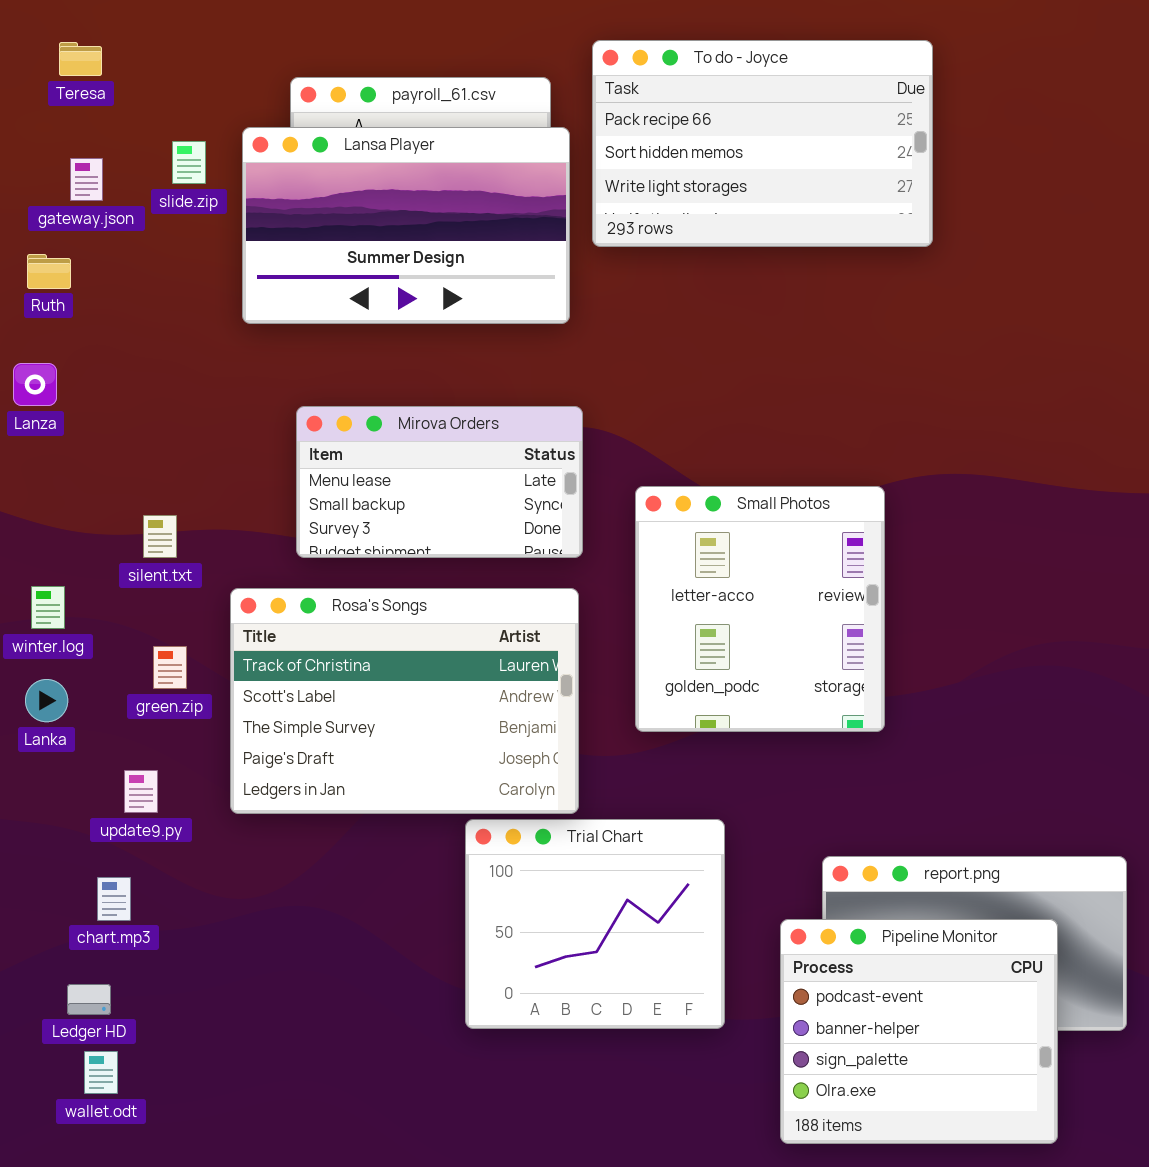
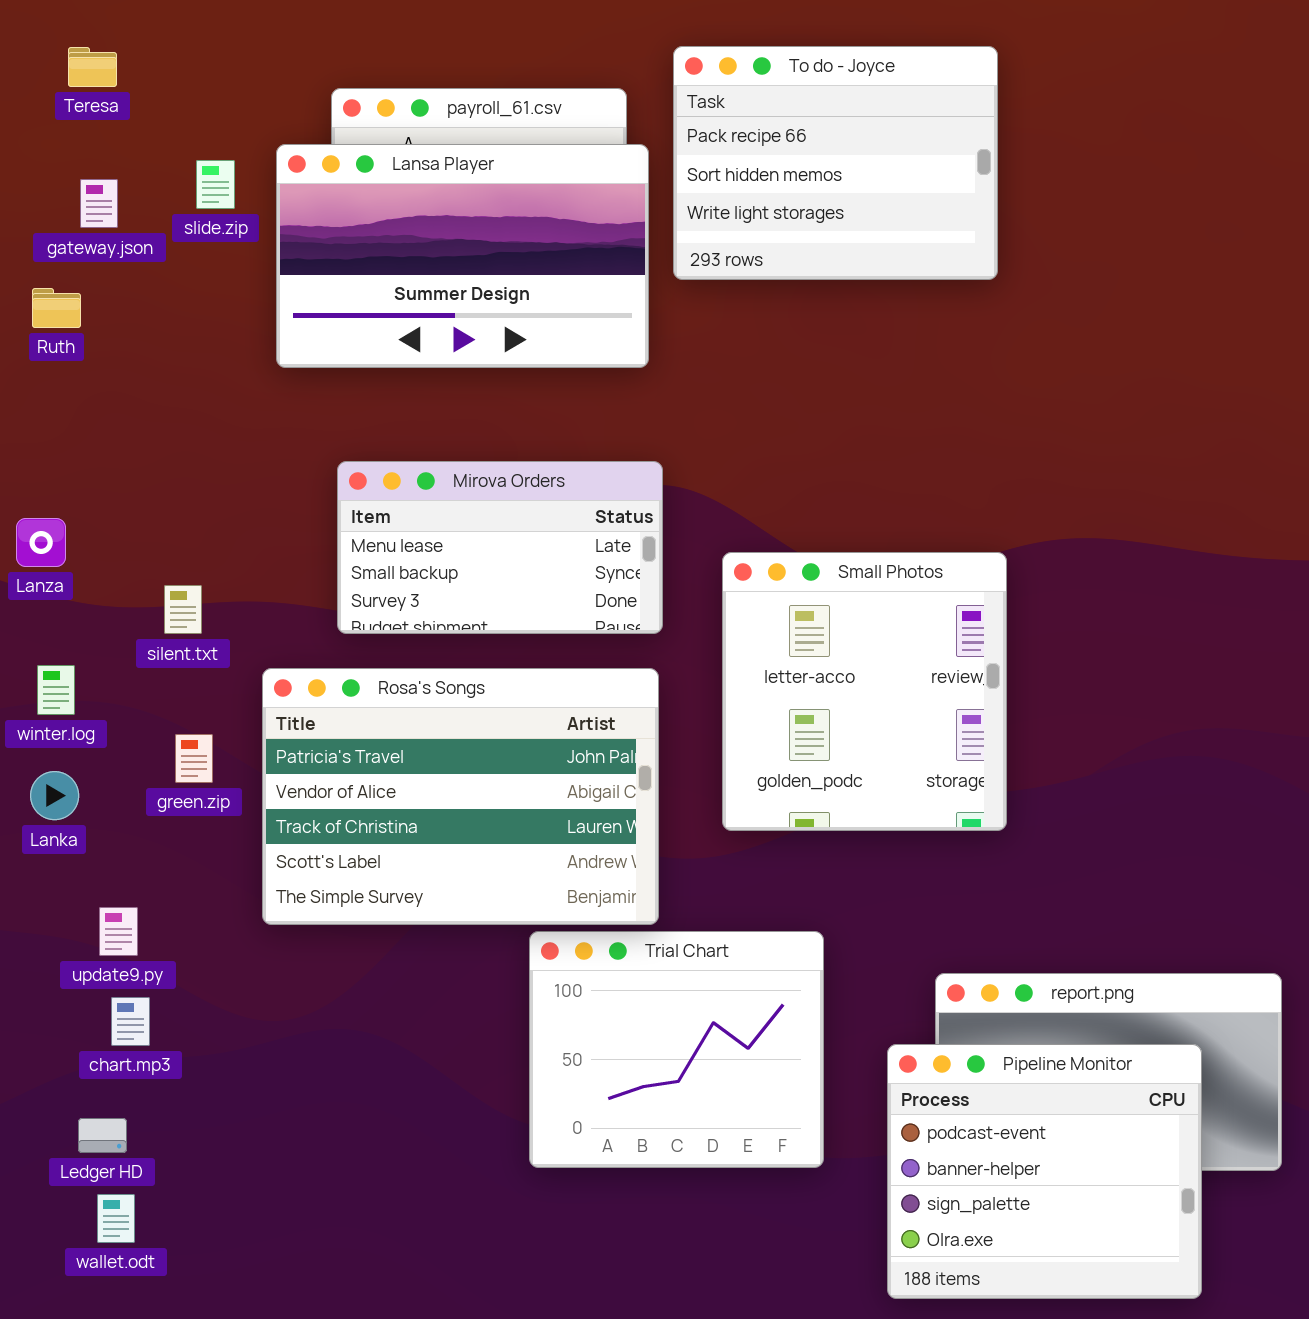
To do - Joyce: [592,40,933,247] -> [673,46,998,280], resized
Lanza: [13,363,57,406] -> [16,518,66,567], moved
Rosa's Songs: [230,588,579,814] -> [262,668,659,925], scrolled up 2 rows
update9.py: [124,770,158,813] -> [99,907,138,956], moved

